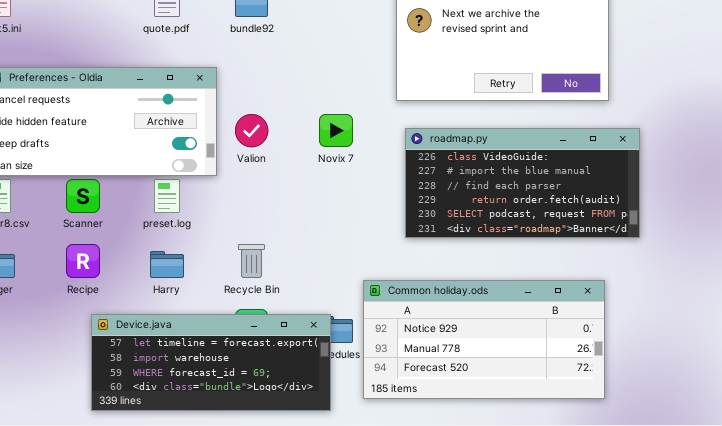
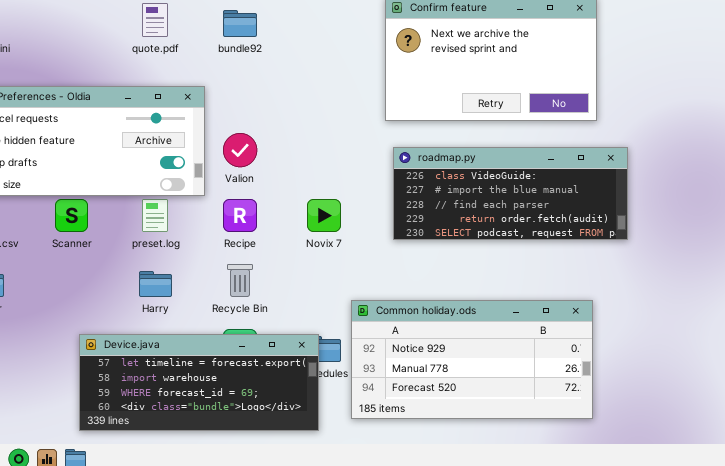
Novix 7: [319,114,353,147] -> [307,199,341,232], moved
roadmap.py: [405,128,640,238] -> [393,147,628,240], resized
Recipe: [66,244,100,278] -> [223,199,257,232], moved

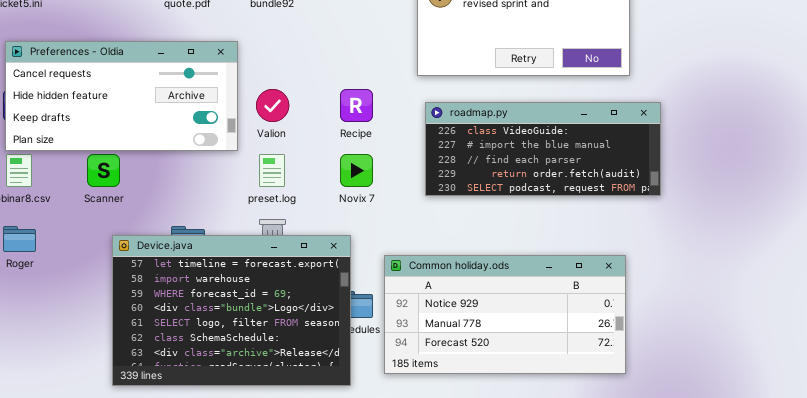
preset.log: [142,199,168,232] -> [259,154,285,187], moved
Recipe: [223,199,257,232] -> [340,89,373,122], moved
Device.java: [79,334,319,431] -> [112,235,351,386], resized

